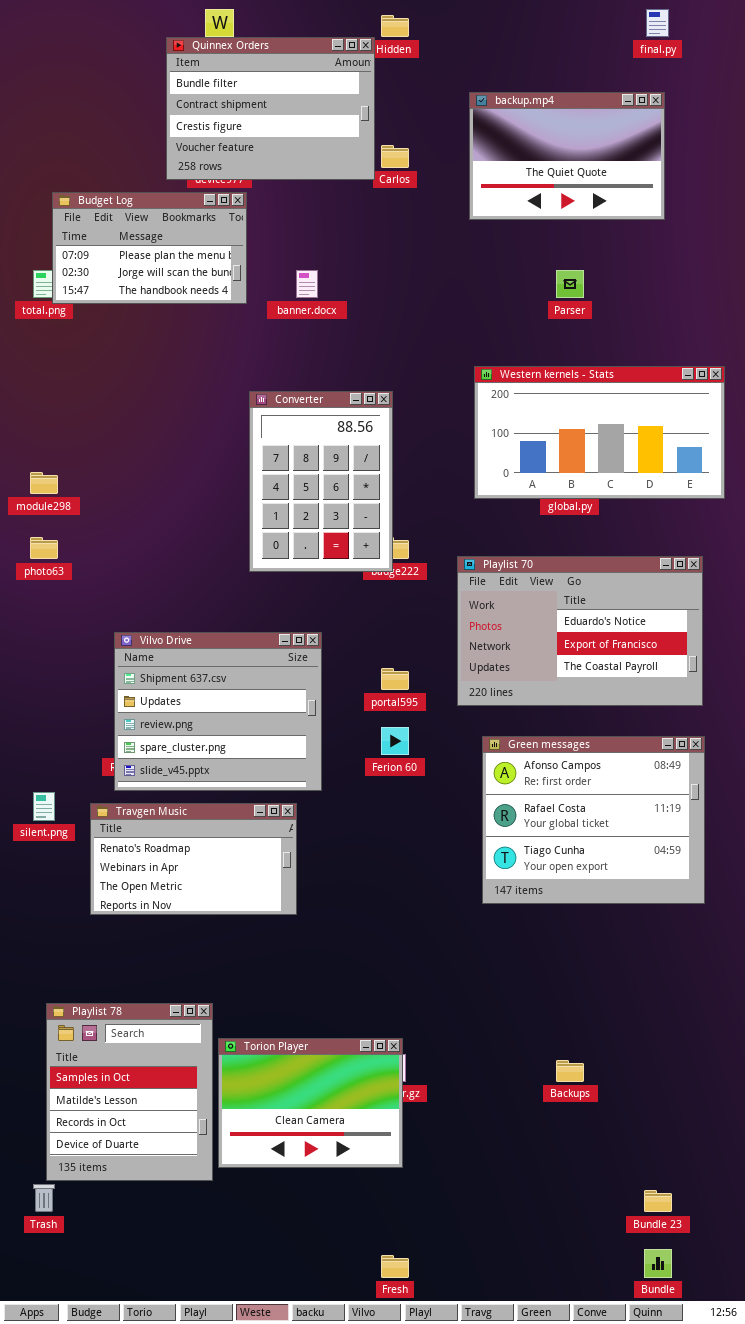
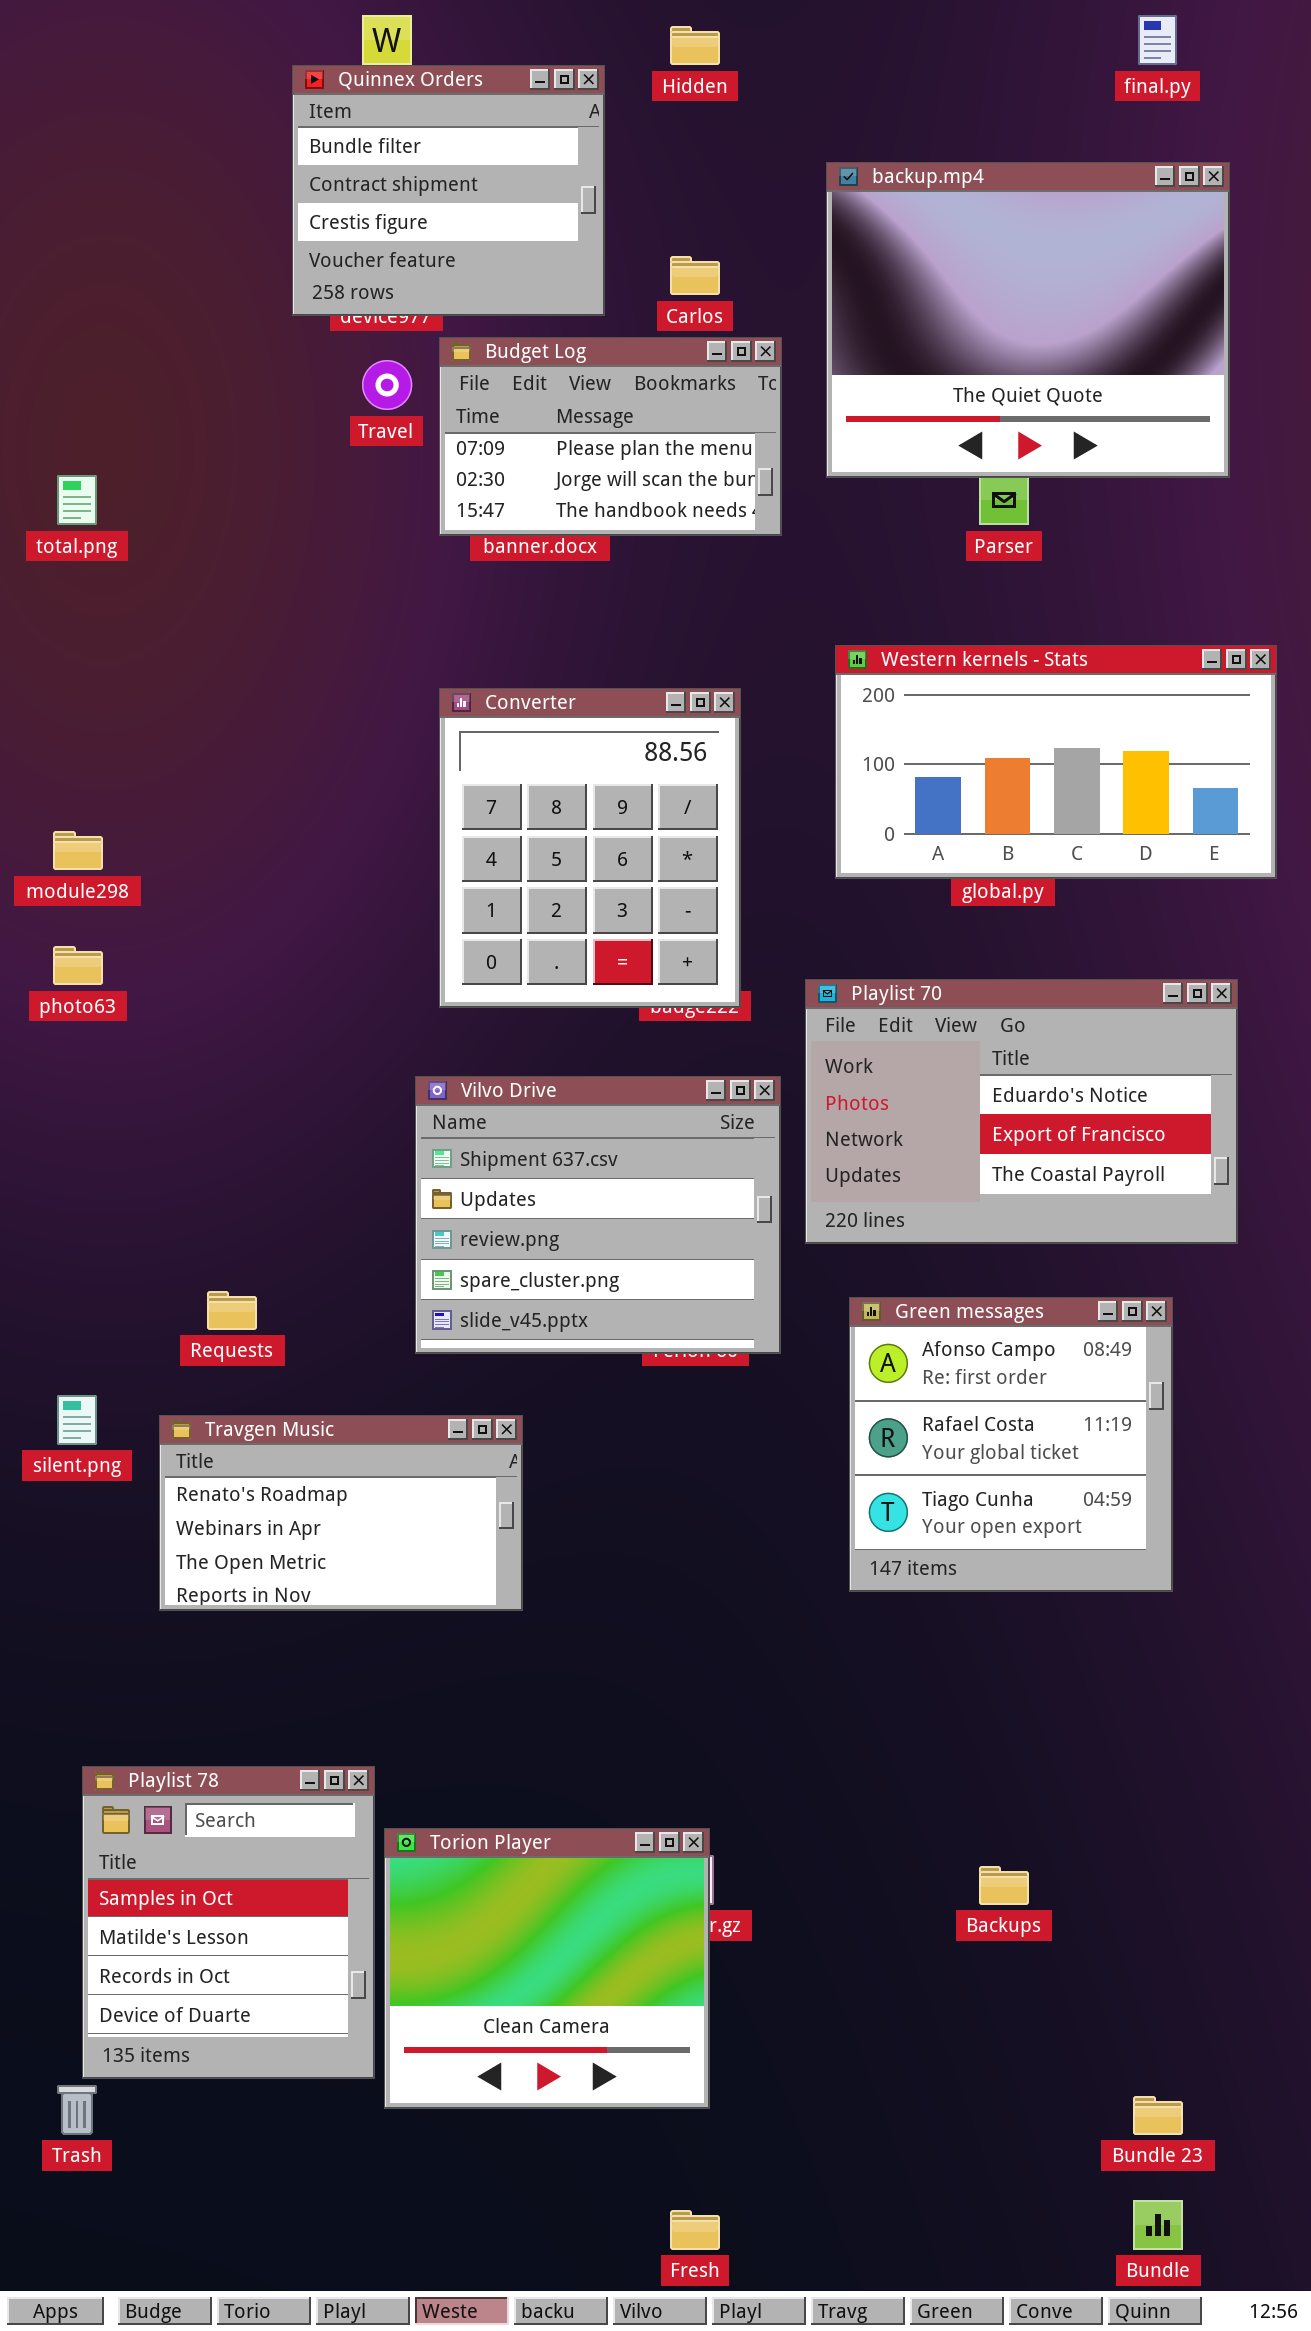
Quinnex Orders: [166,37,375,180] -> [292,65,605,316], resized
backup.mp4: [469,92,665,220] -> [826,162,1230,478], resized
Budget Log: [52,192,247,304] -> [439,337,782,536], moved
Converter: [249,391,393,572] -> [439,688,741,1008], resized
Vilvo Drive: [114,632,322,791] -> [415,1076,781,1354], moved
Green messages: [482,736,705,904] -> [849,1297,1173,1592], resized
Torion Player: [218,1038,403,1168] -> [384,1828,710,2109], resized

